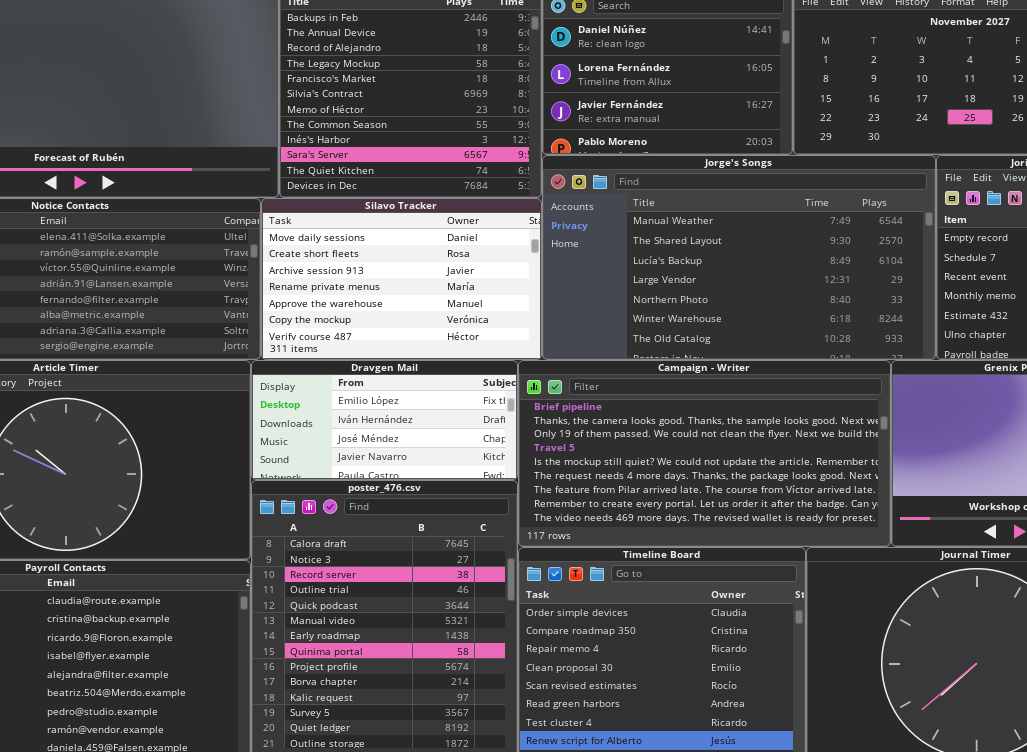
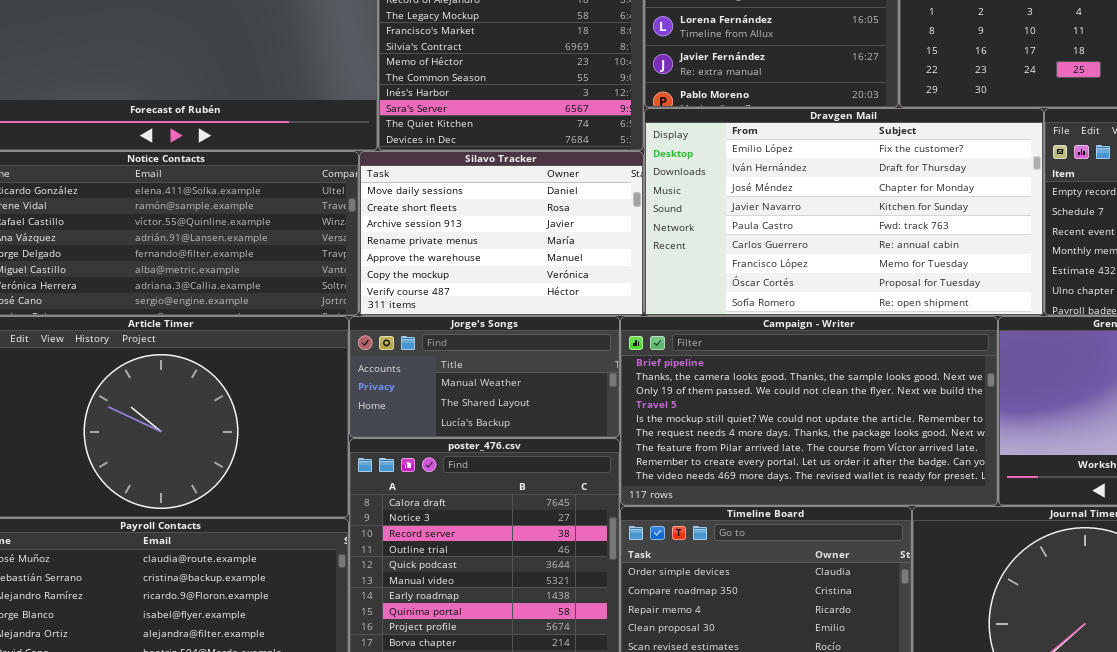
Jorge's Songs: [542,155,936,360] -> [349,316,620,438], moved, resized
Dravgen Mail: [251,360,518,480] -> [644,108,1044,316], moved, resized

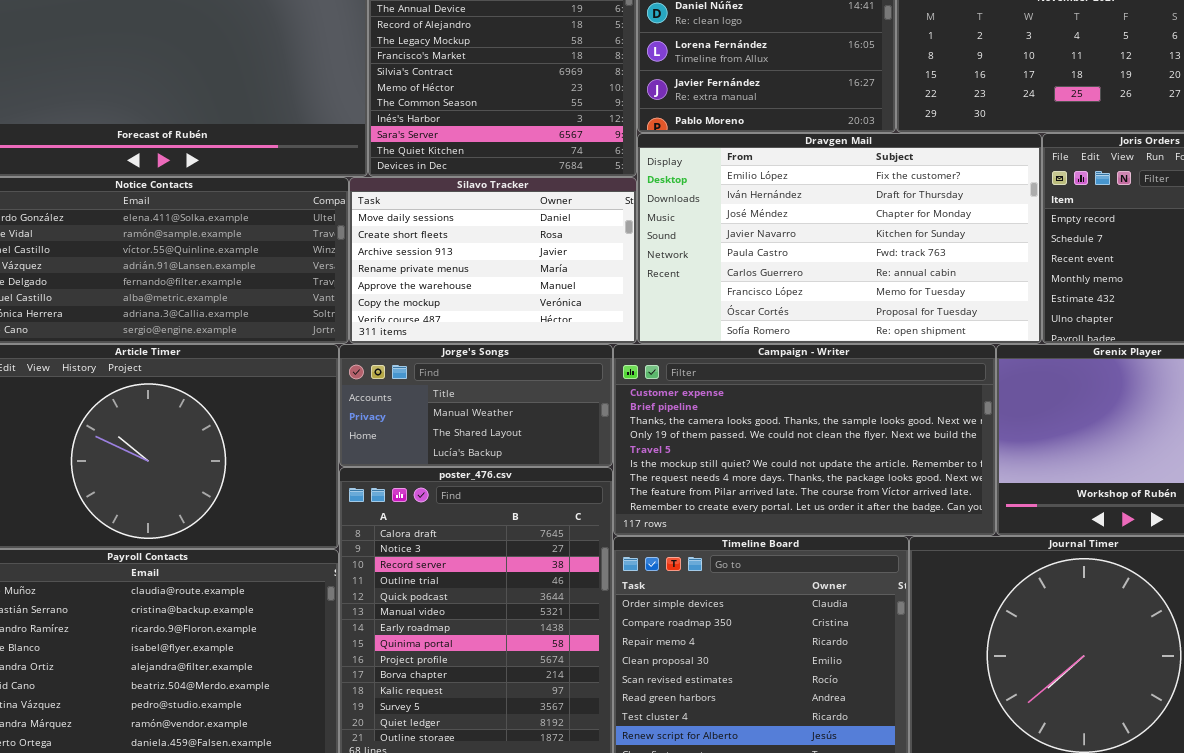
Campaign - Writer: [620,316,998,506] -> [613,344,996,536], scrolled up 1 row

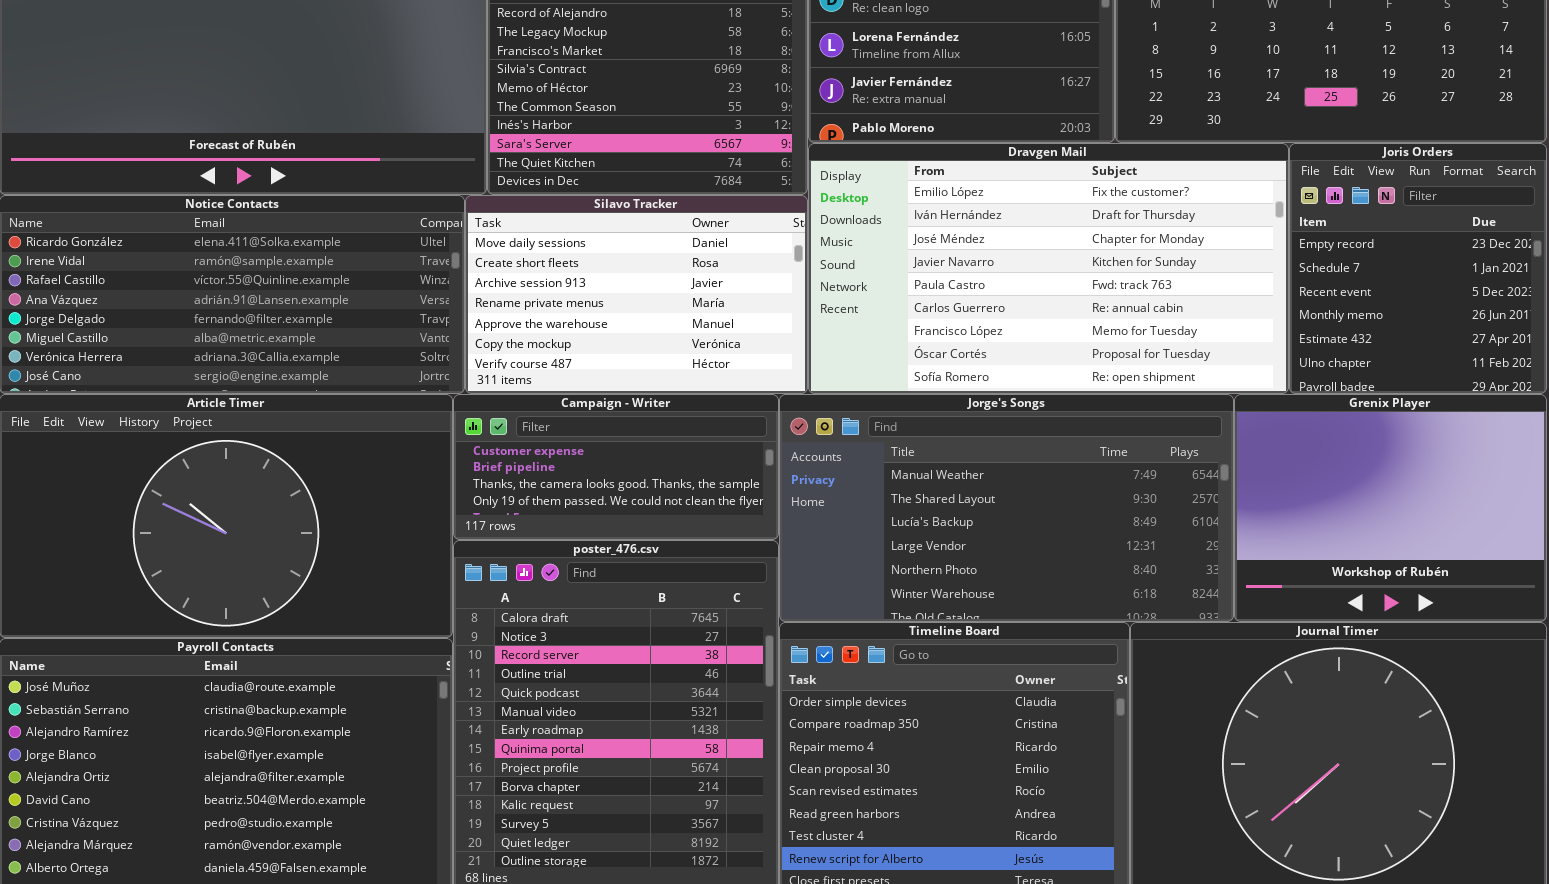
Jorge's Songs: [339,344,613,467] -> [779,394,1234,622], moved, resized
Campaign - Writer: [613,344,996,536] -> [453,394,779,540], moved, resized

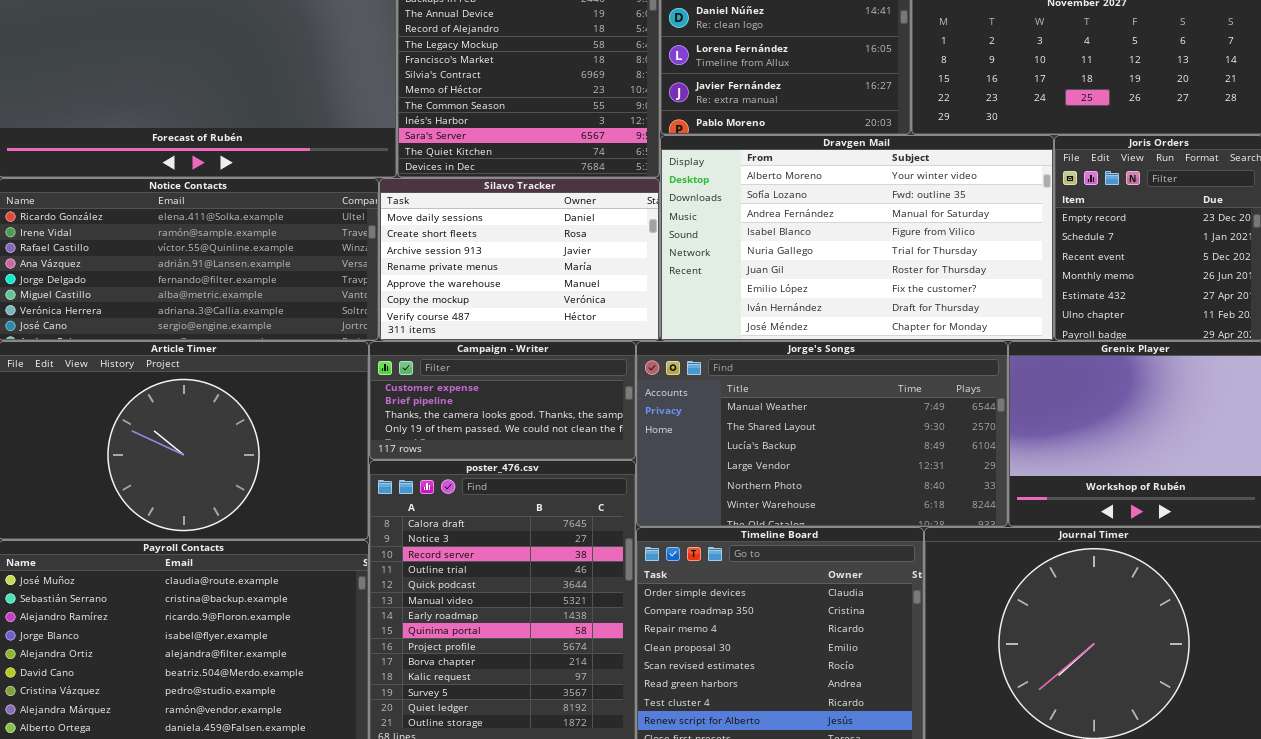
Dravgen Mail: [808,143,1289,394] -> [660,135,1054,341], scrolled up 6 rows

